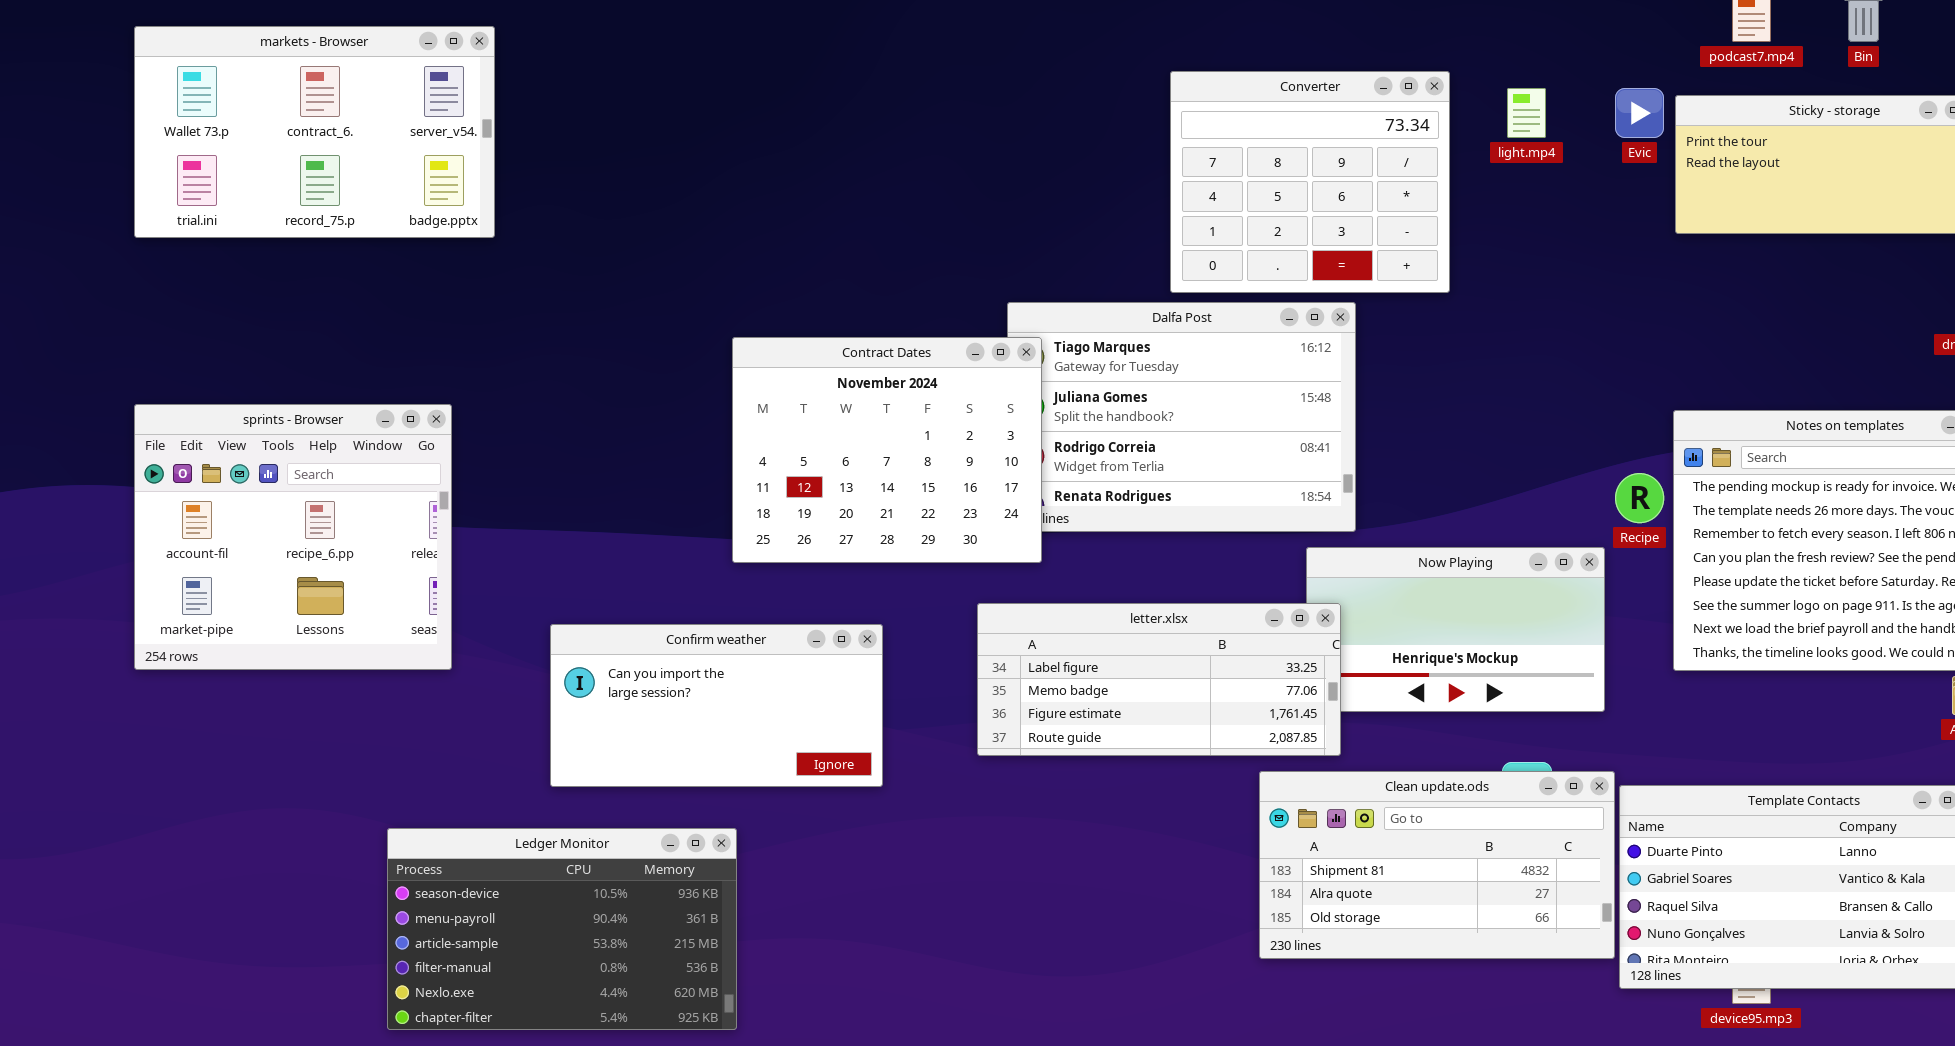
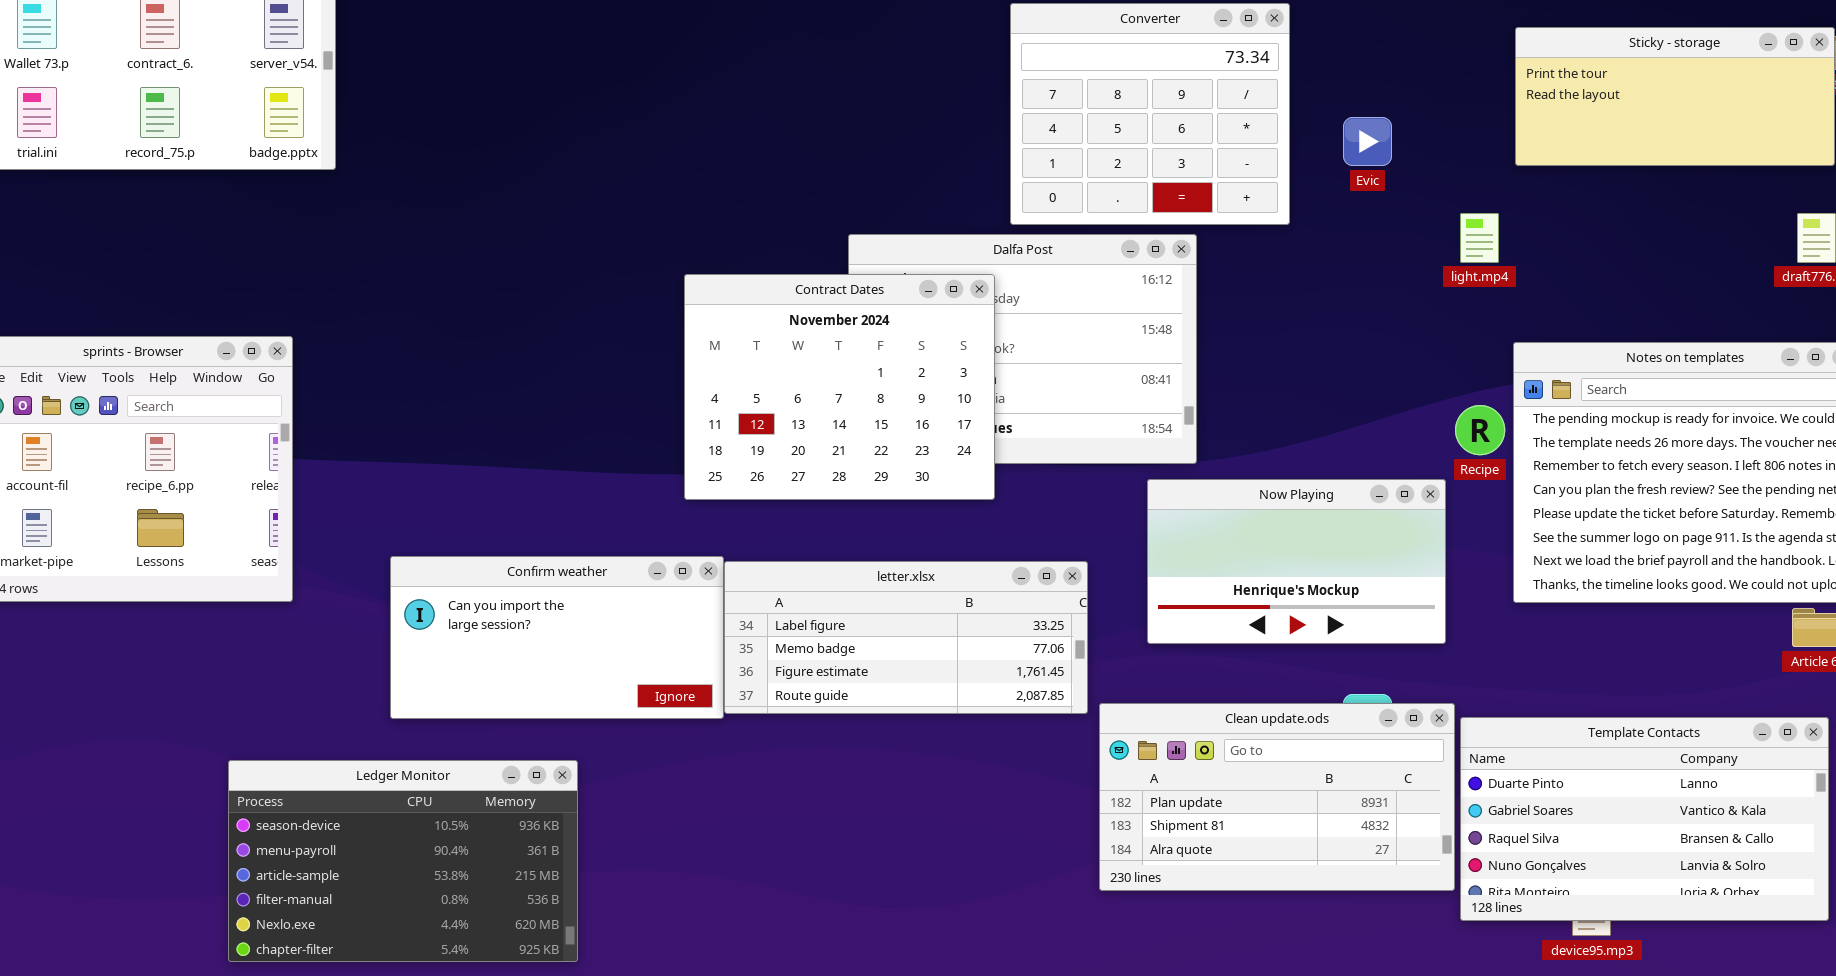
light.mp4: [1507,88,1546,138] -> [1460,213,1499,263], moved
Evic: [1615,88,1664,138] -> [1343,117,1392,166], moved
Contract Dates: [732,337,1042,563] -> [684,274,995,500], moved
letter.xlsx: [977,603,1341,756] -> [724,561,1088,714], moved
Clean update.ods: [1259,771,1615,959] -> [1099,703,1455,891], scrolled up 1 row

